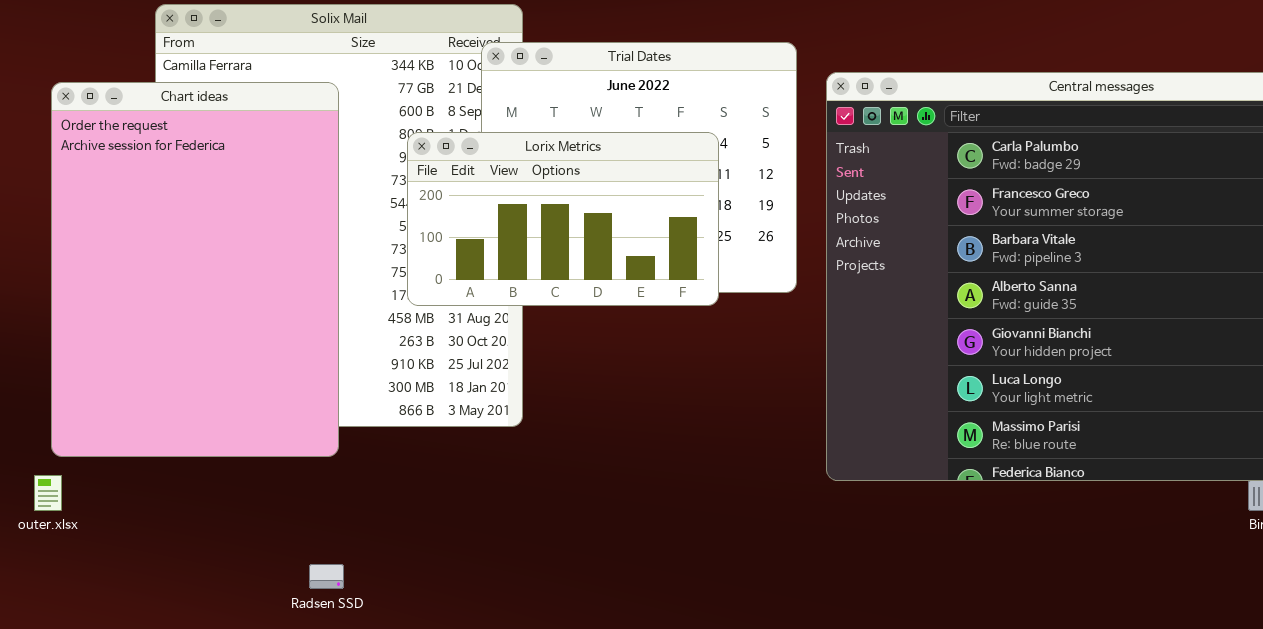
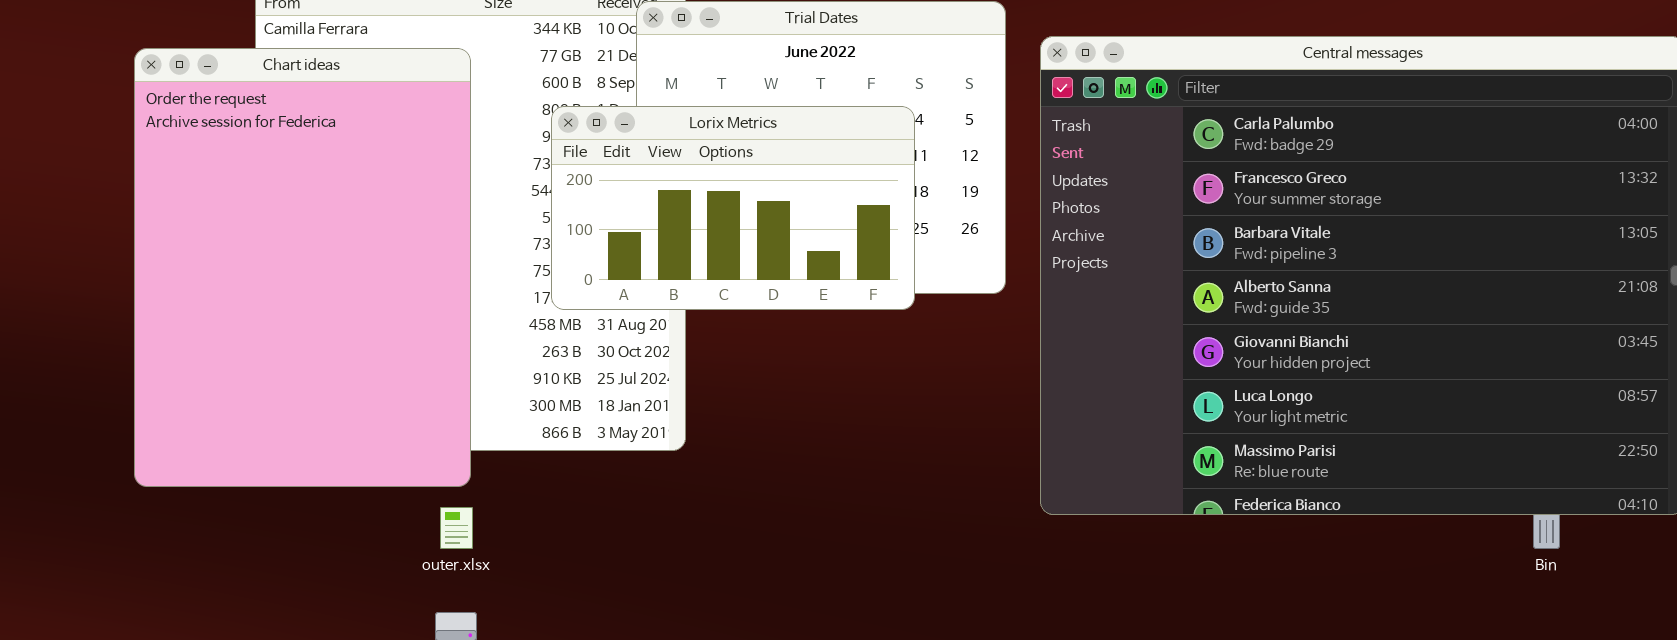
outer.xlsx: [34,475,62,511] -> [440,507,473,549], moved

